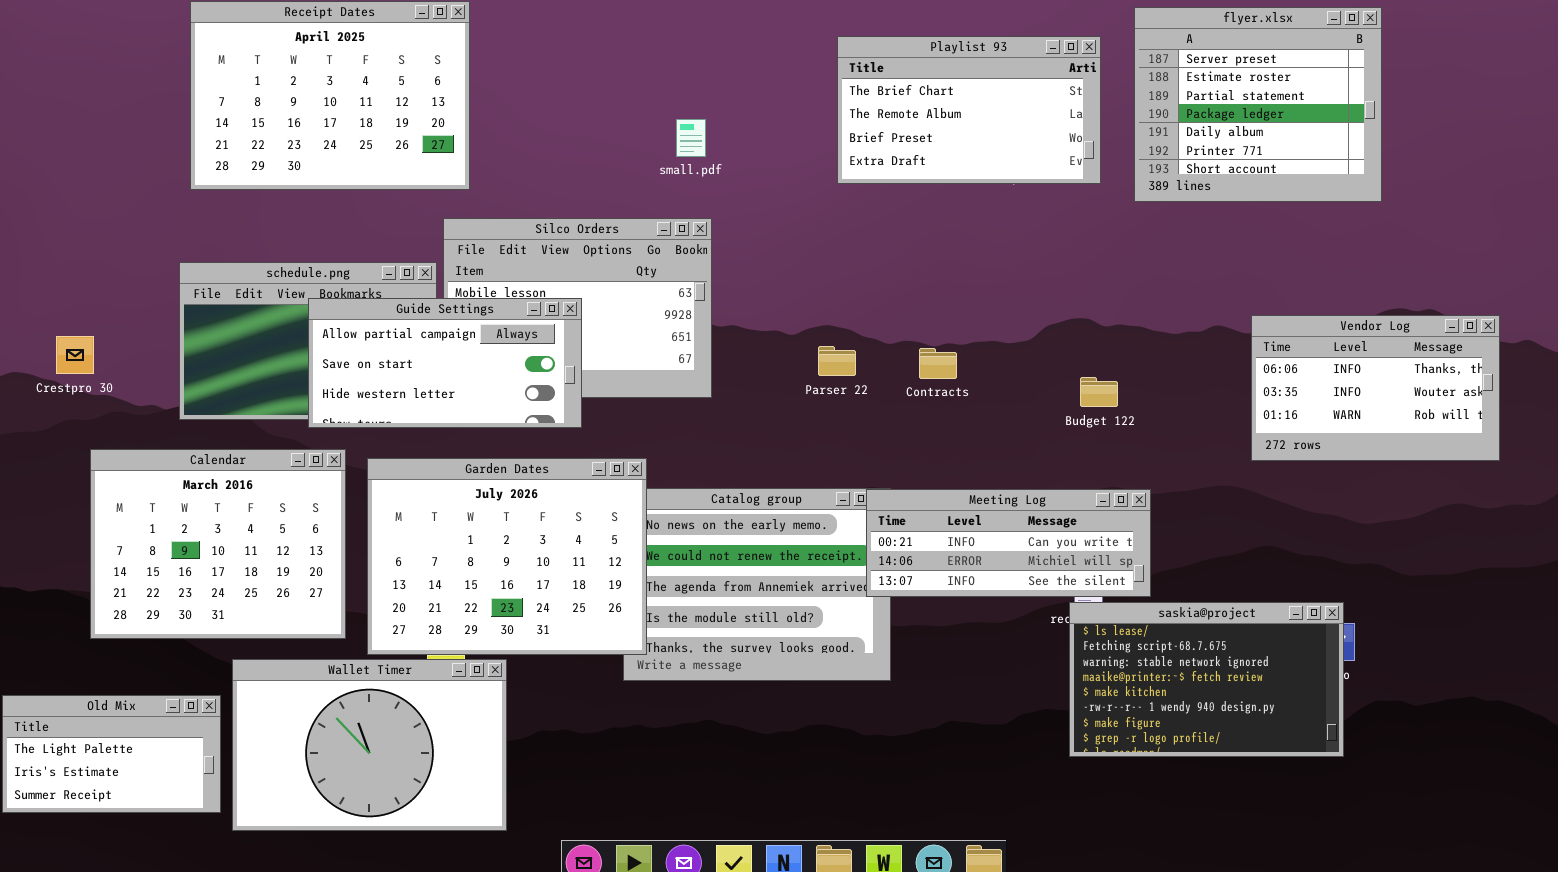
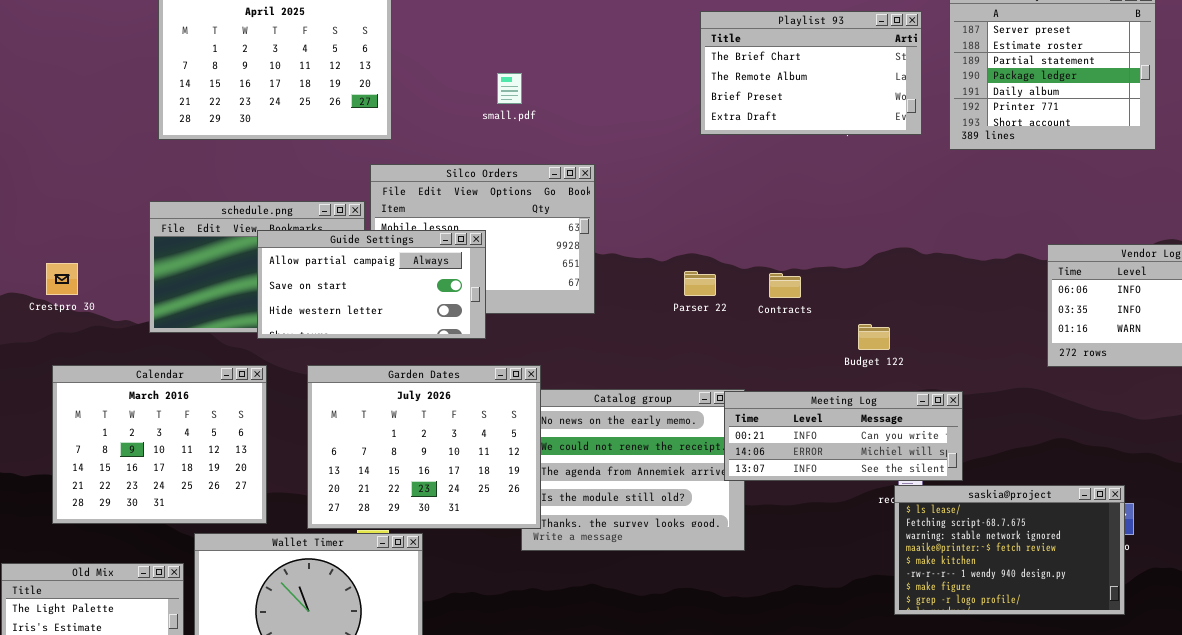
small.pdf: [676,119,706,157] -> [497,73,522,104], moved
Budget 122: [1080,377,1118,407] -> [858,324,890,350], moved
Calendar: [90,449,346,639] -> [52,365,267,524], moved

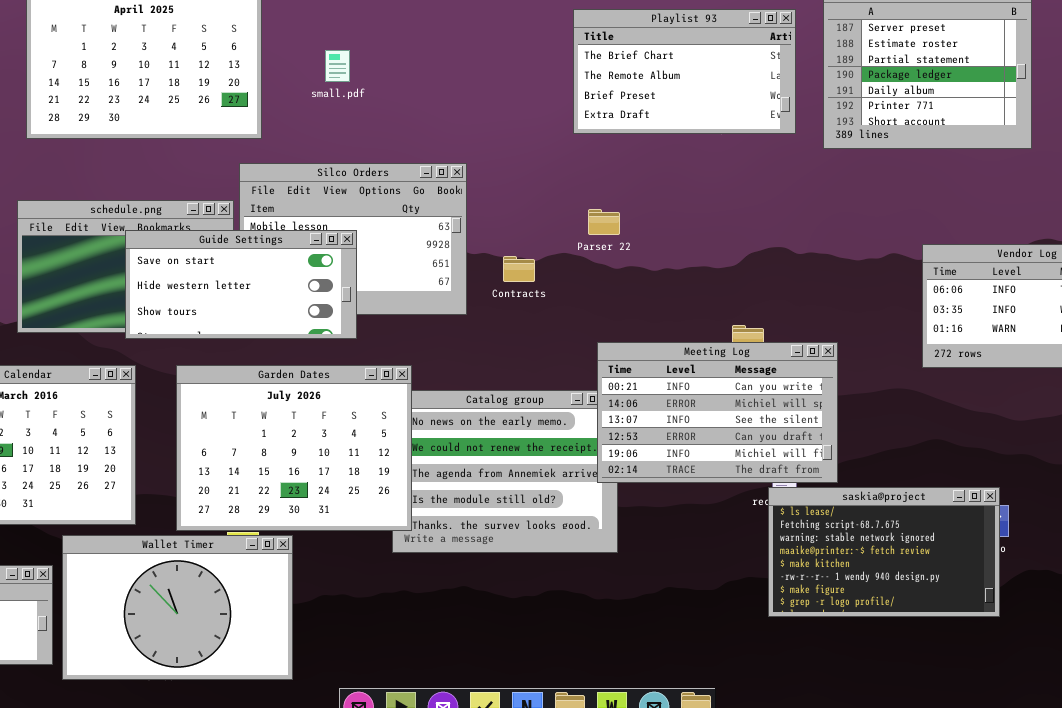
small.pdf: [497,73,522,104] -> [325,50,350,82], moved
Guide Settings: [257,230,486,339] -> [125,230,357,339], scrolled down 1 row
Parser 22: [684,271,716,296] -> [588,209,620,235], moved
Contracts: [769,273,801,298] -> [503,256,535,282], moved
Meeting Log: [724,391,963,481] -> [597,342,838,483], resized

